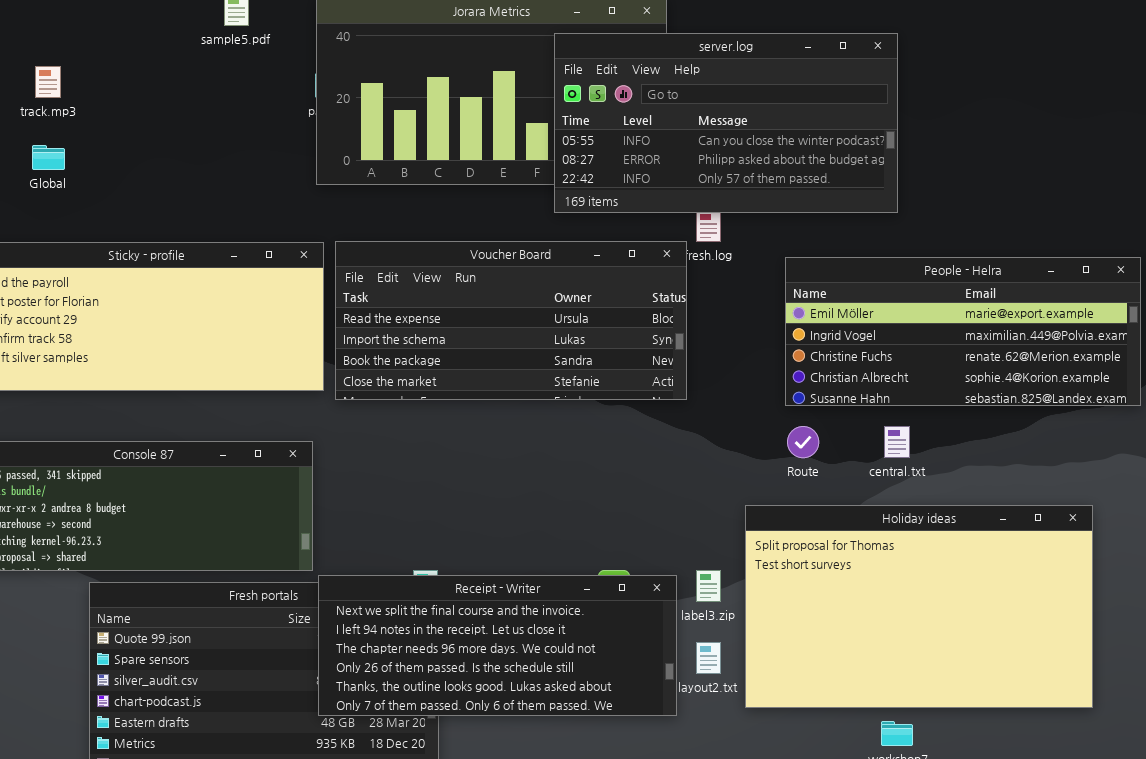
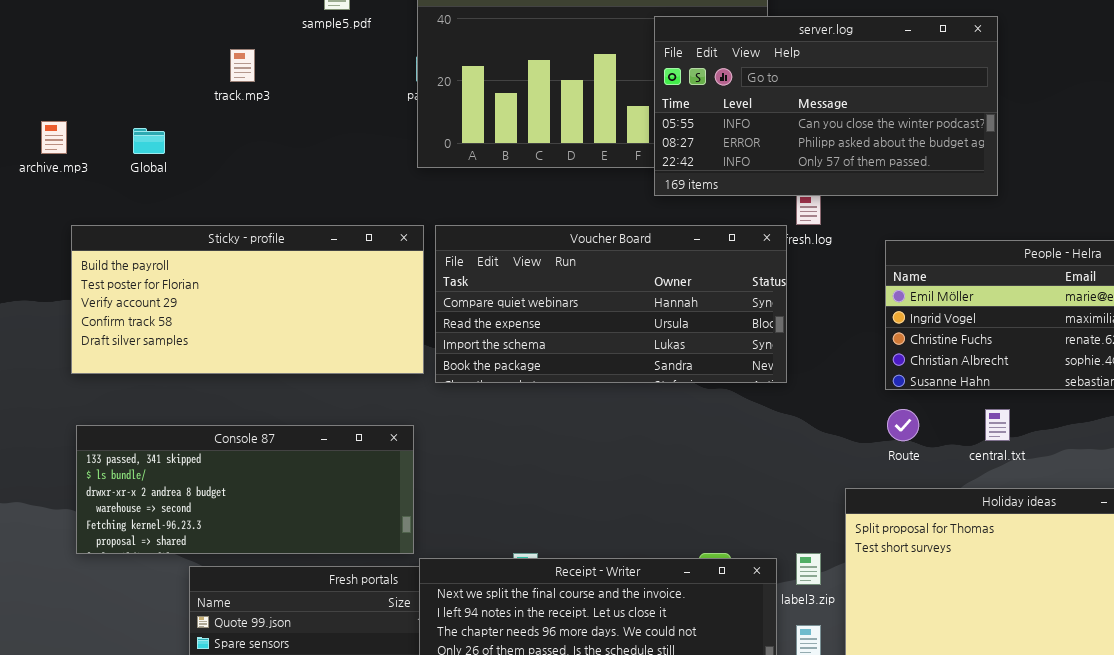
track.mp3: [35,66,61,98] -> [230,49,255,82], moved
Voucher Board: [335,241,687,400] -> [435,225,787,383], scrolled up 1 row

